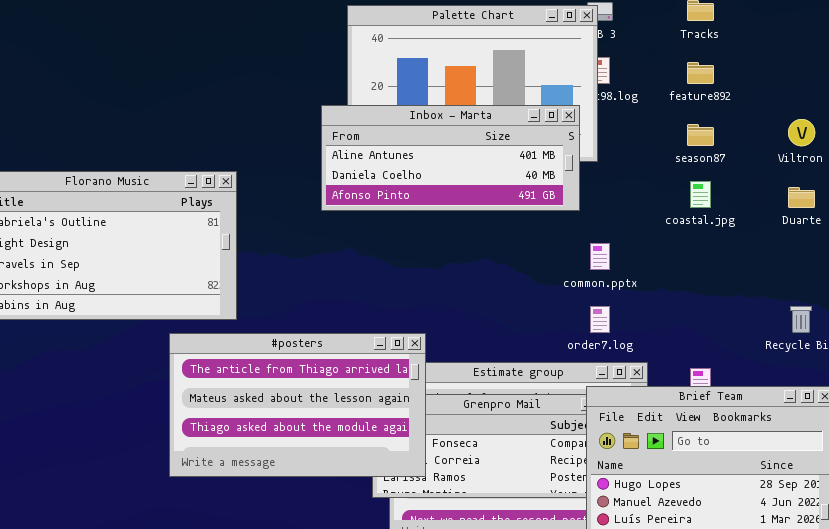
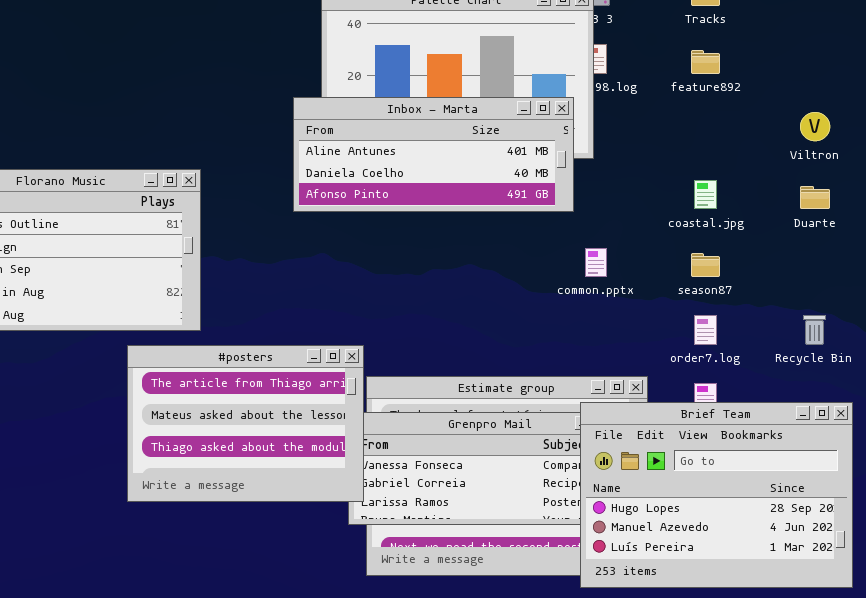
season87: [687,124,714,146] -> [691,253,720,277], moved
order7.log: [590,306,610,333] -> [694,315,717,345], moved
#posters: [169,333,426,477] -> [127,345,364,502], resized

